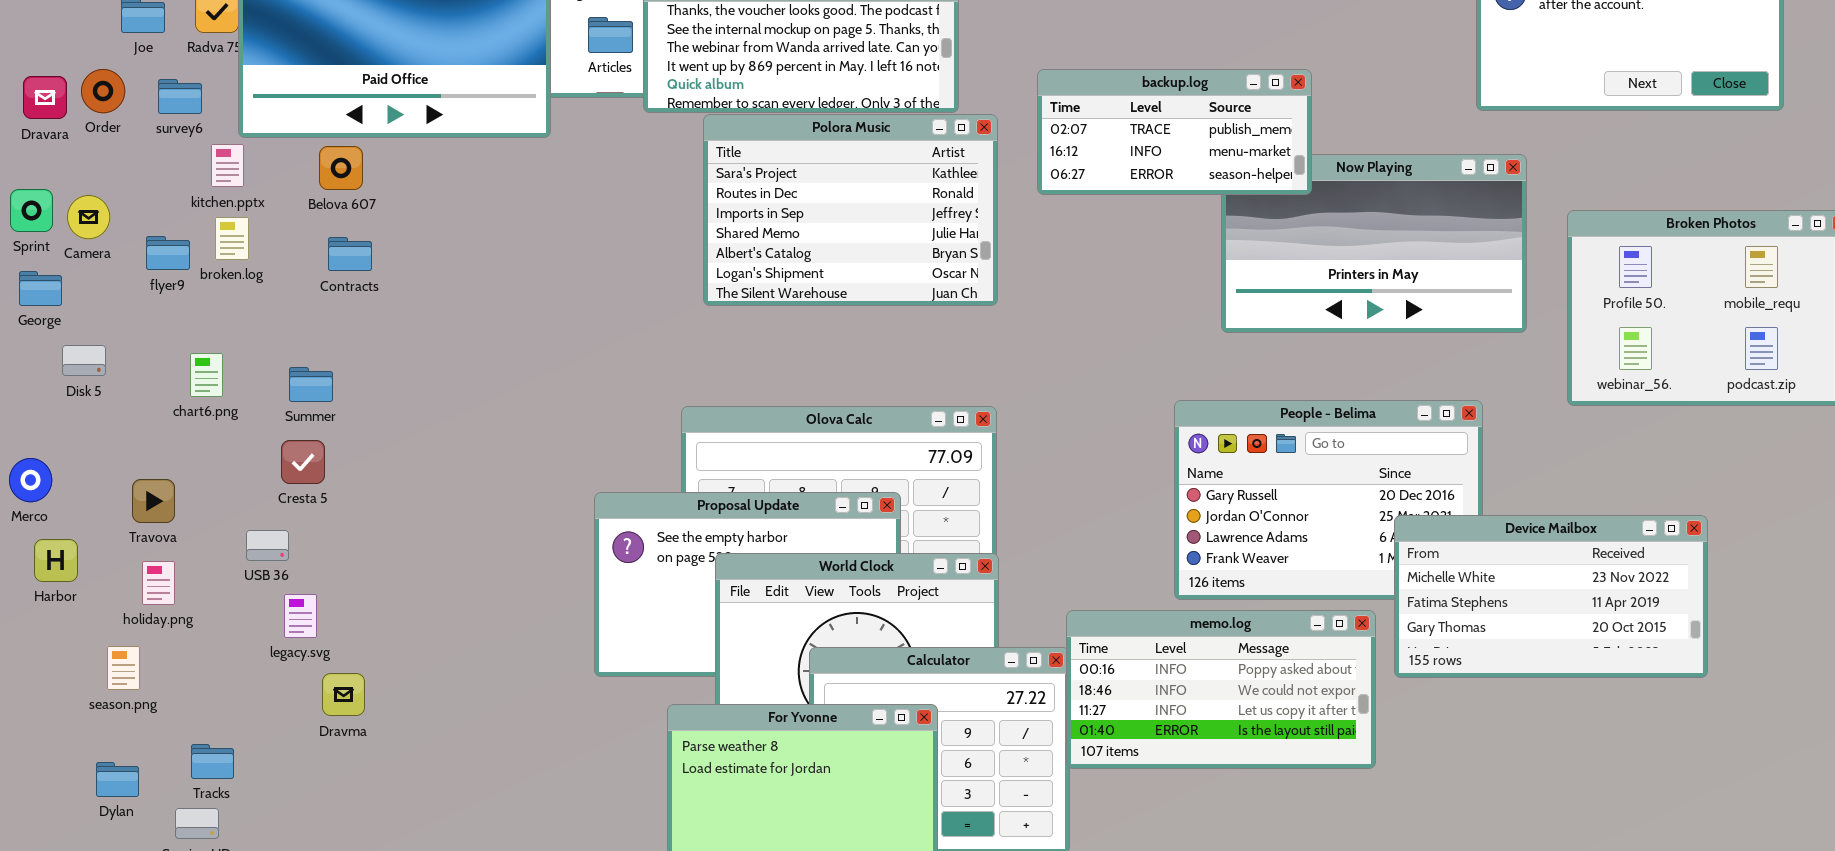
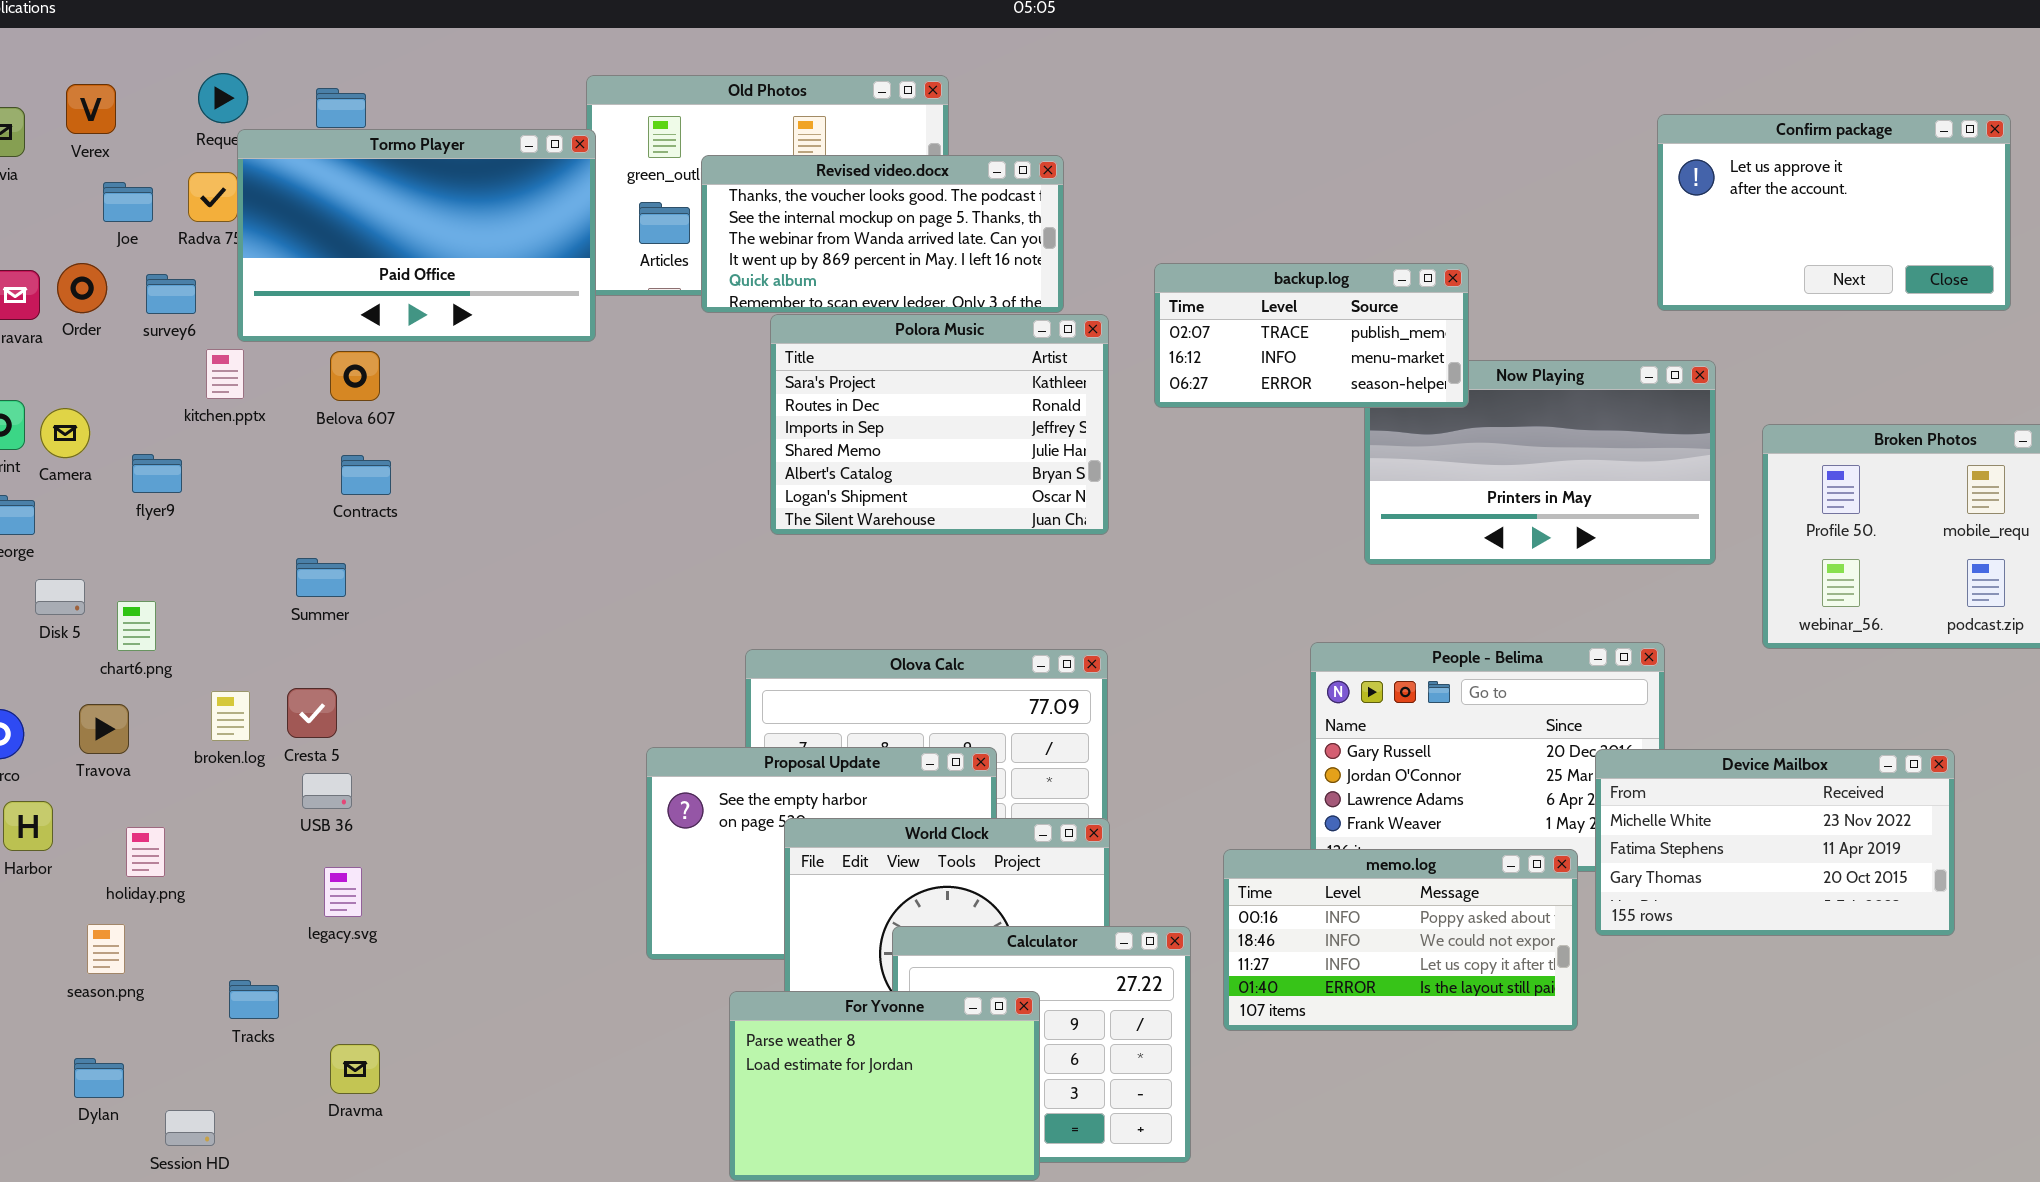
broken.log: [215,217,249,260] -> [211,691,250,741], moved
chart6.png: [190,353,223,397] -> [117,601,156,651], moved
Summer: [289,367,333,402] -> [296,558,346,597], moved
Travova: [132,479,175,523] -> [79,704,129,754], moved
Device Mailbox: [1394,515,1708,678] -> [1595,749,1955,936], moved
USB 36: [246,530,289,561] -> [302,773,352,809], moved
legacy.svg: [284,594,317,638] -> [324,867,362,917], moved
memo.log: [1066,610,1376,769] -> [1223,849,1578,1031], moved
Dravma: [322,673,365,716] -> [330,1044,380,1094], moved
Tracks: [191,744,234,779] -> [229,980,279,1019], moved

